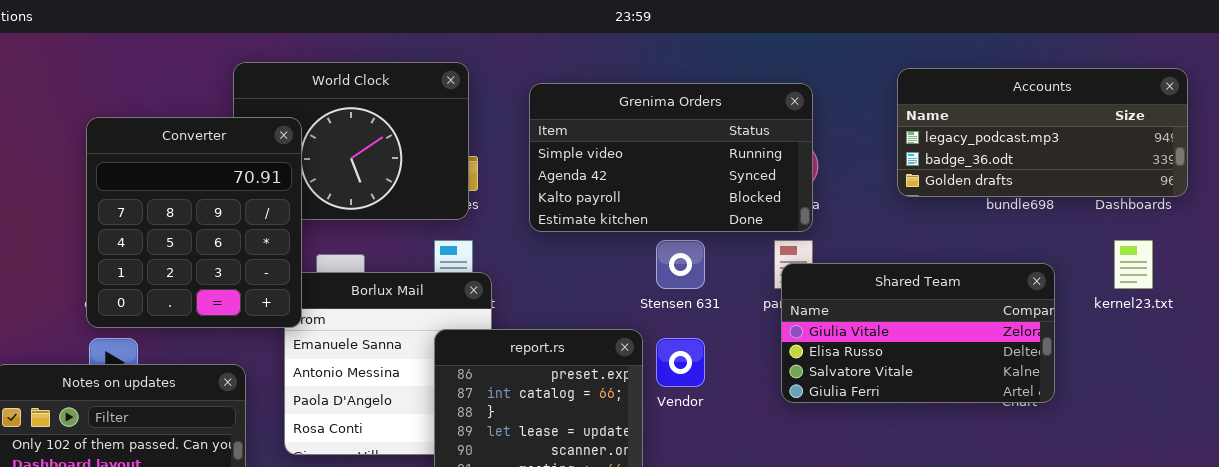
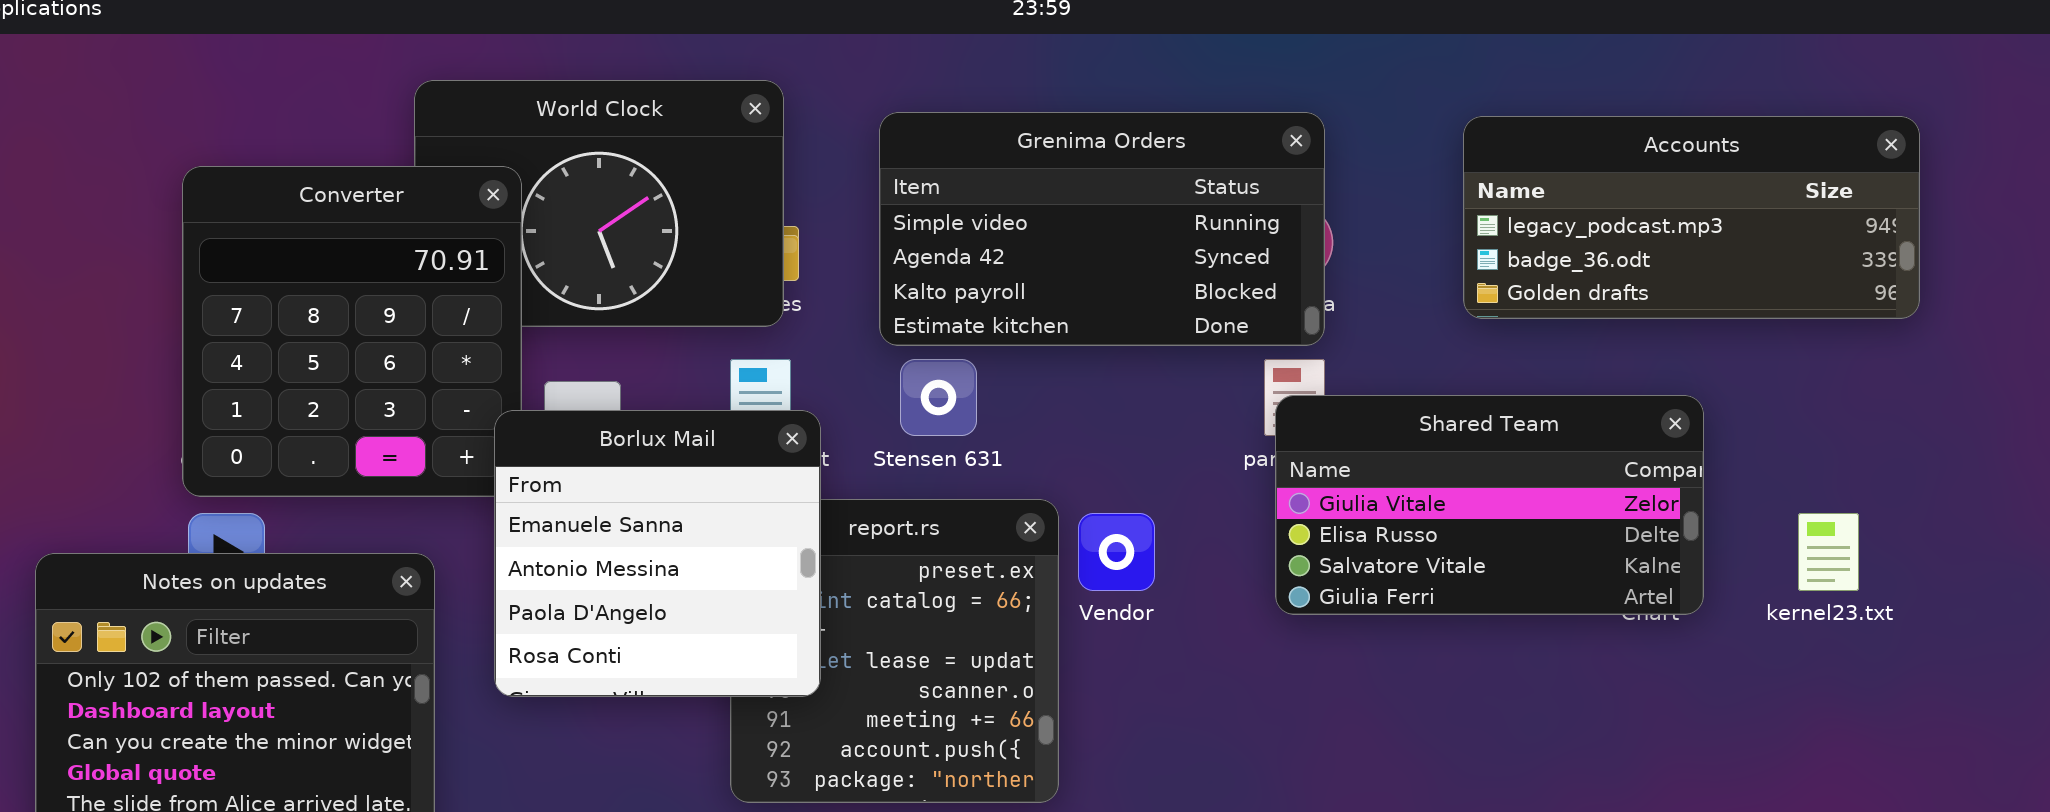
Accounts: [897,68,1188,197] -> [1463,116,1920,319], moved
Stensen 631: [656,240,705,289] -> [900,359,977,436], moved
kernel23.txt: [1114,240,1153,289] -> [1798,513,1859,591], moved
Borlux Mail: [284,272,492,455] -> [494,410,821,697], raised

